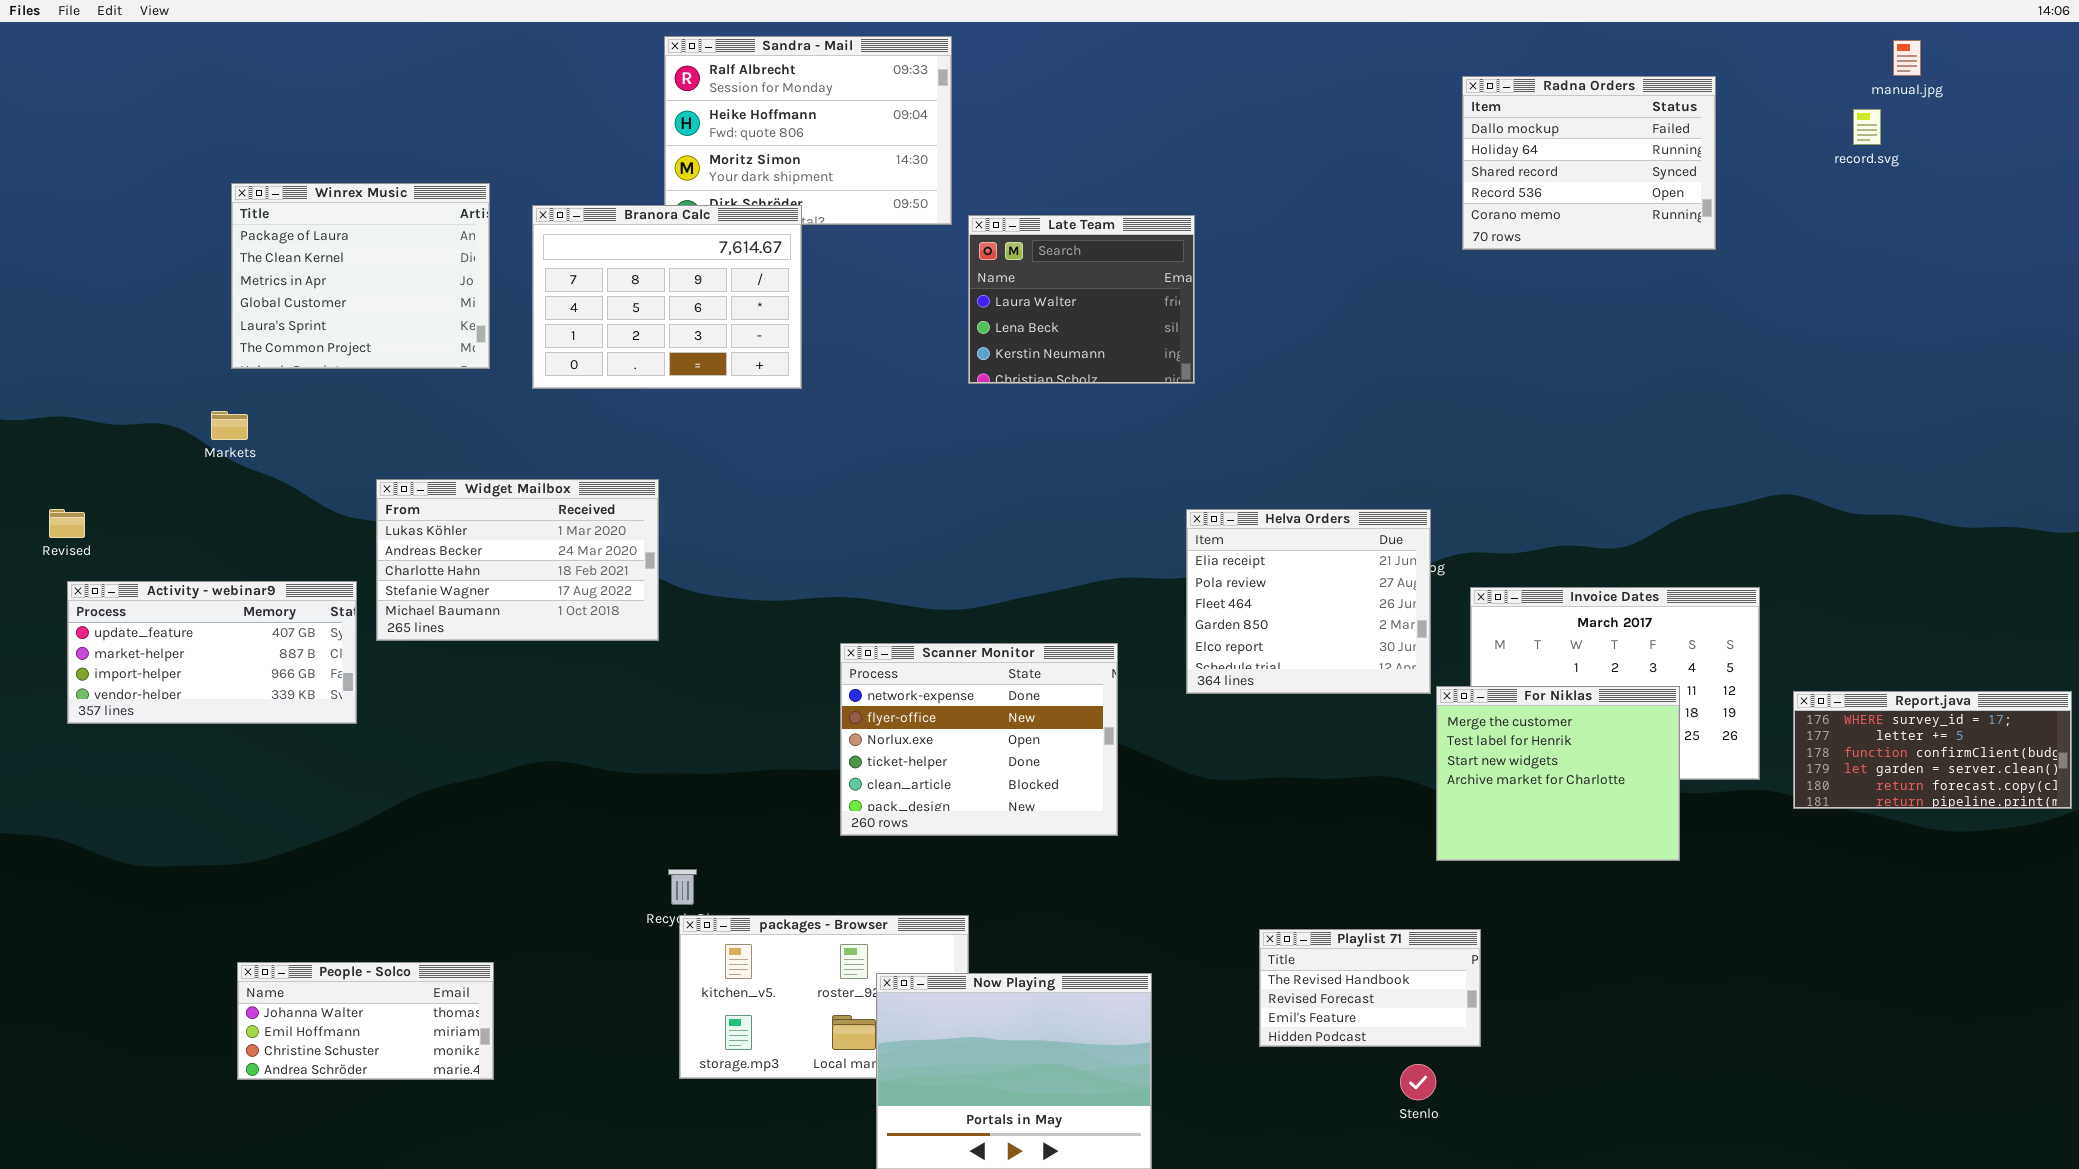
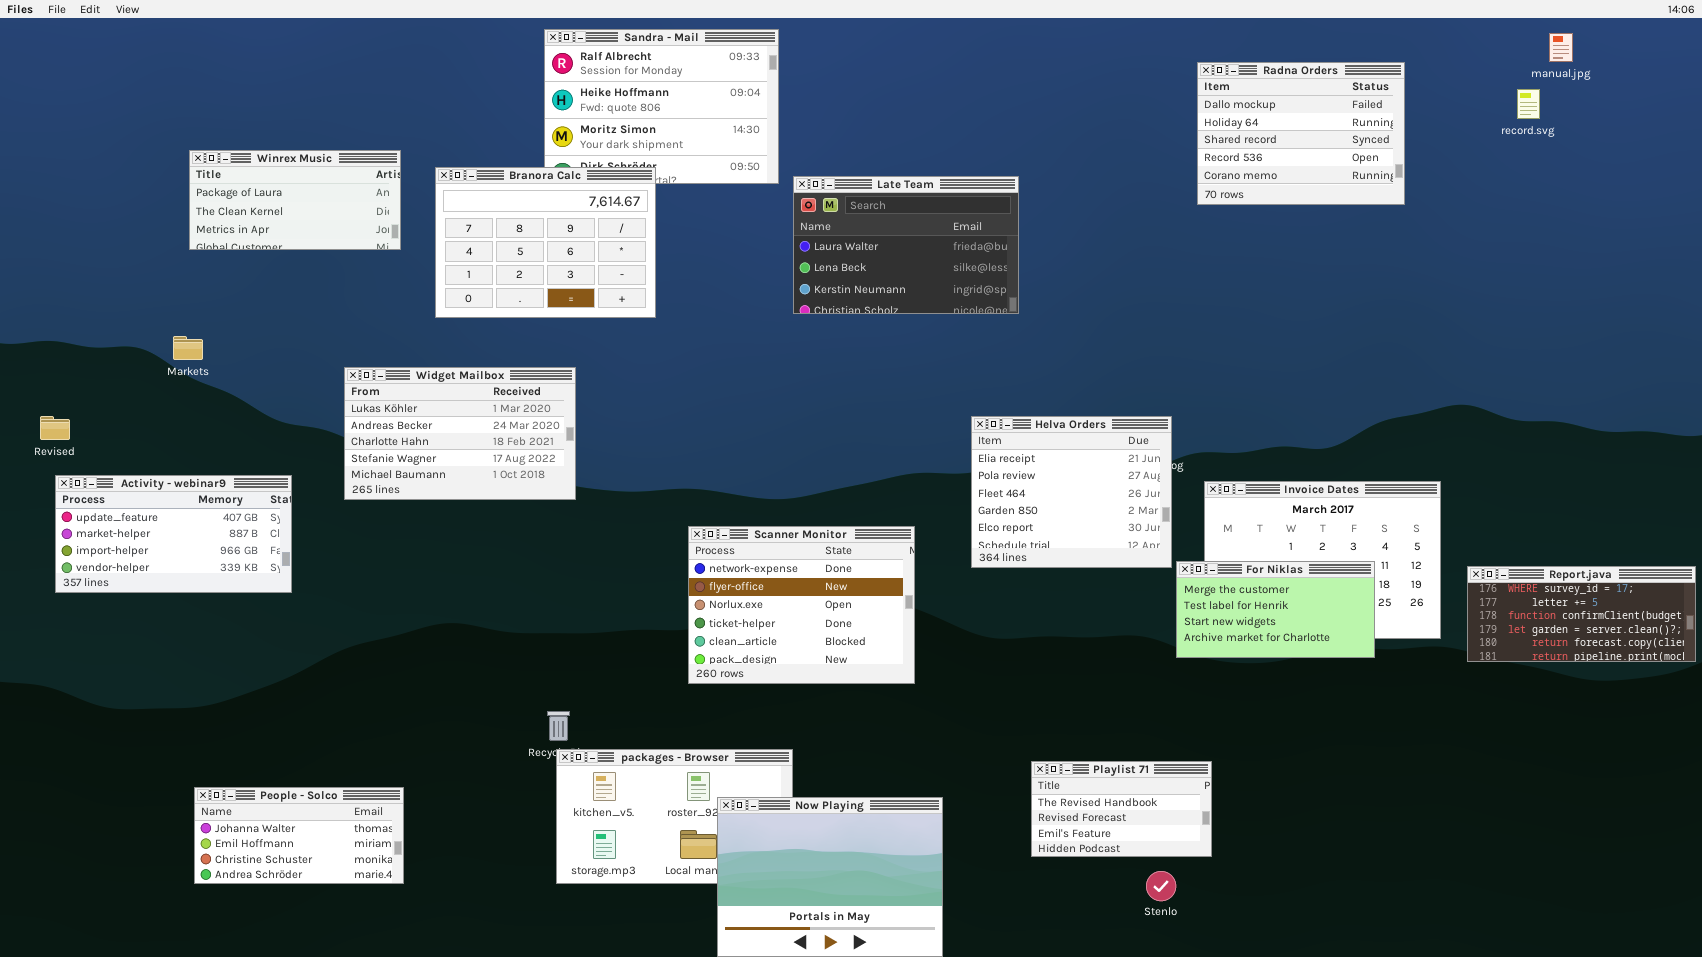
Winrex Music: [231,183,490,369] -> [189,150,401,250], resized
Late Team: [968,215,1195,384] -> [793,176,1019,314], resized
Widget Mailbox: [376,479,659,641] -> [344,367,576,500], moved
For Niklas: [1436,686,1680,861] -> [1176,561,1375,658], resized

